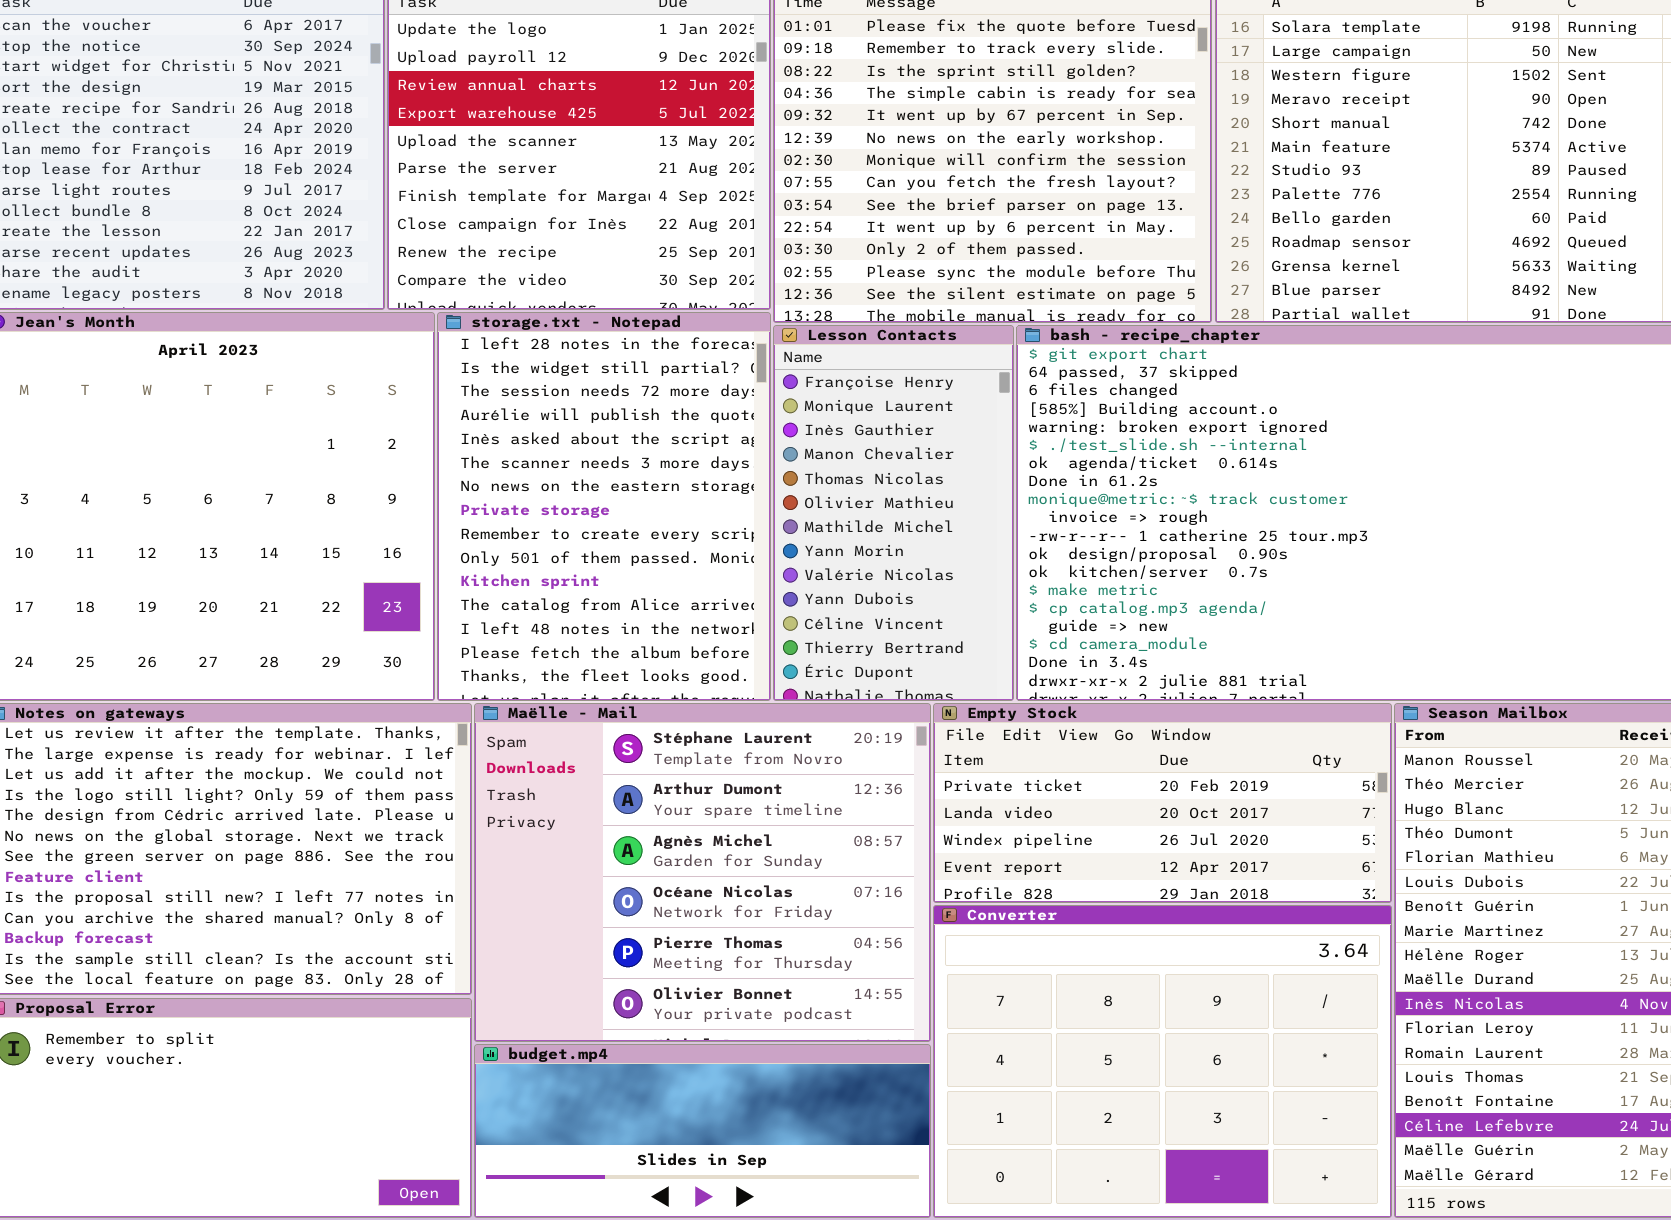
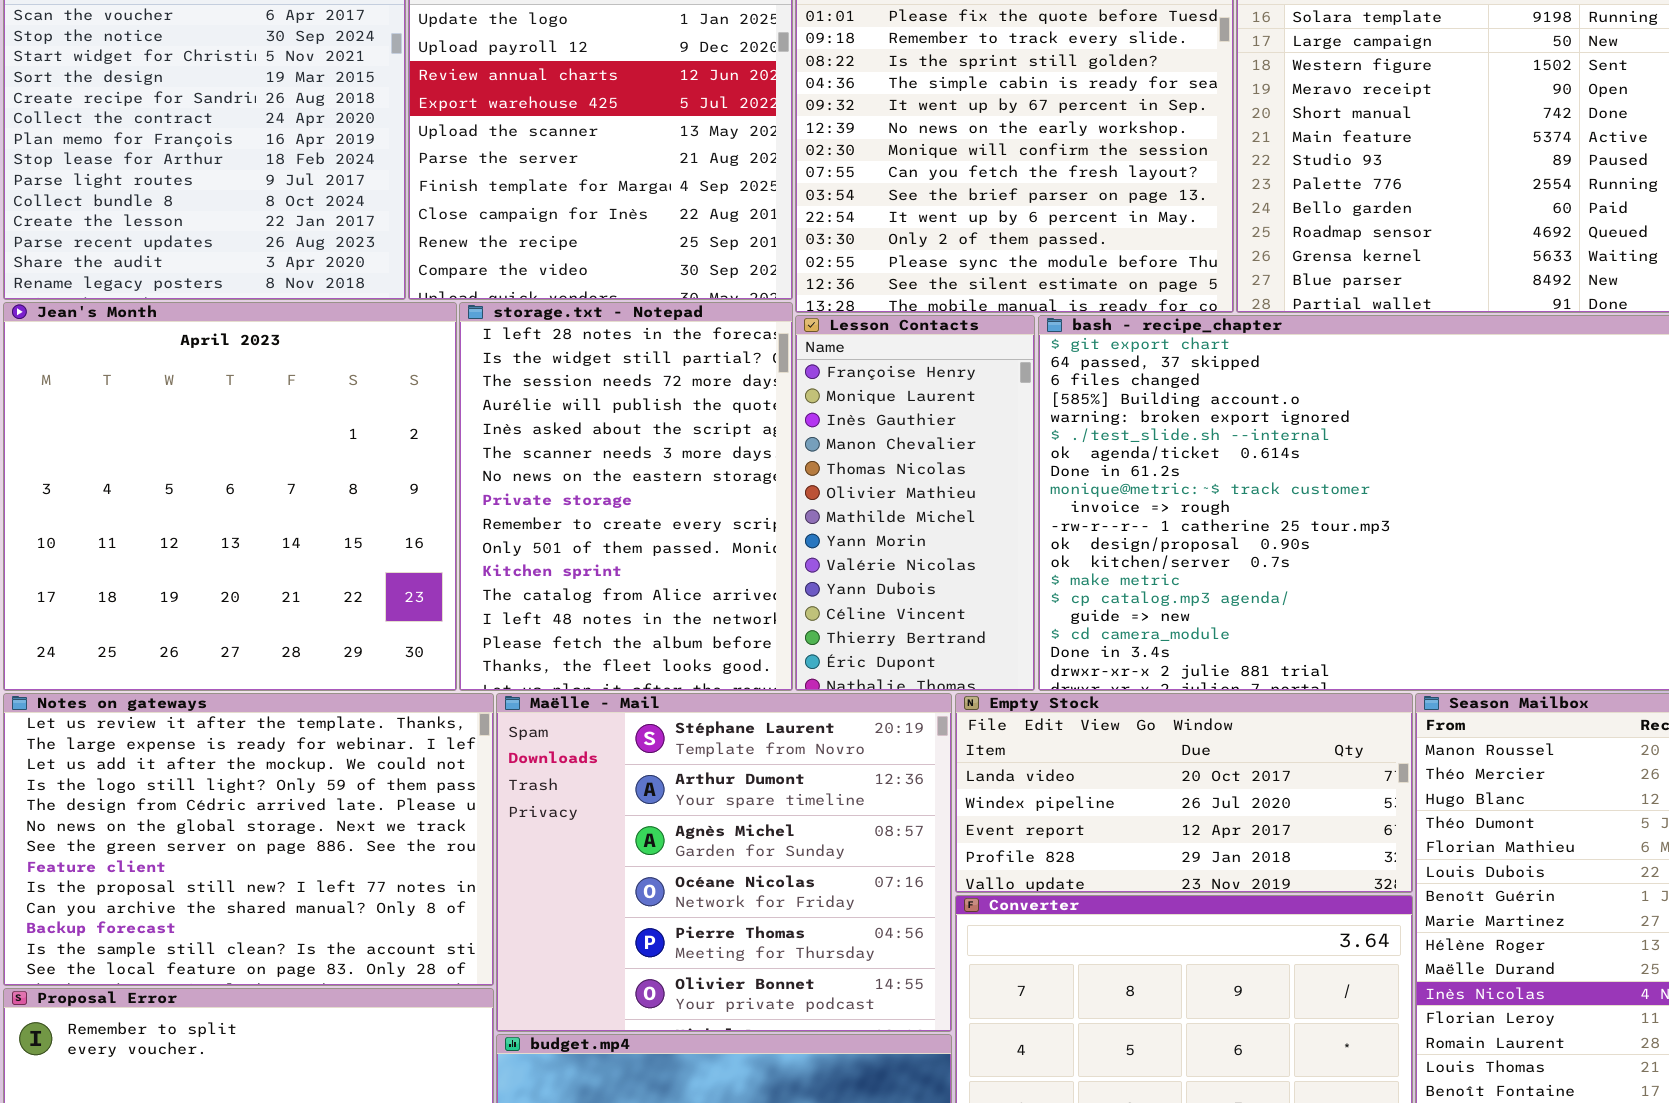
Empty Stock: [933,703,1392,903] -> [955,693,1413,893], scrolled down 1 row

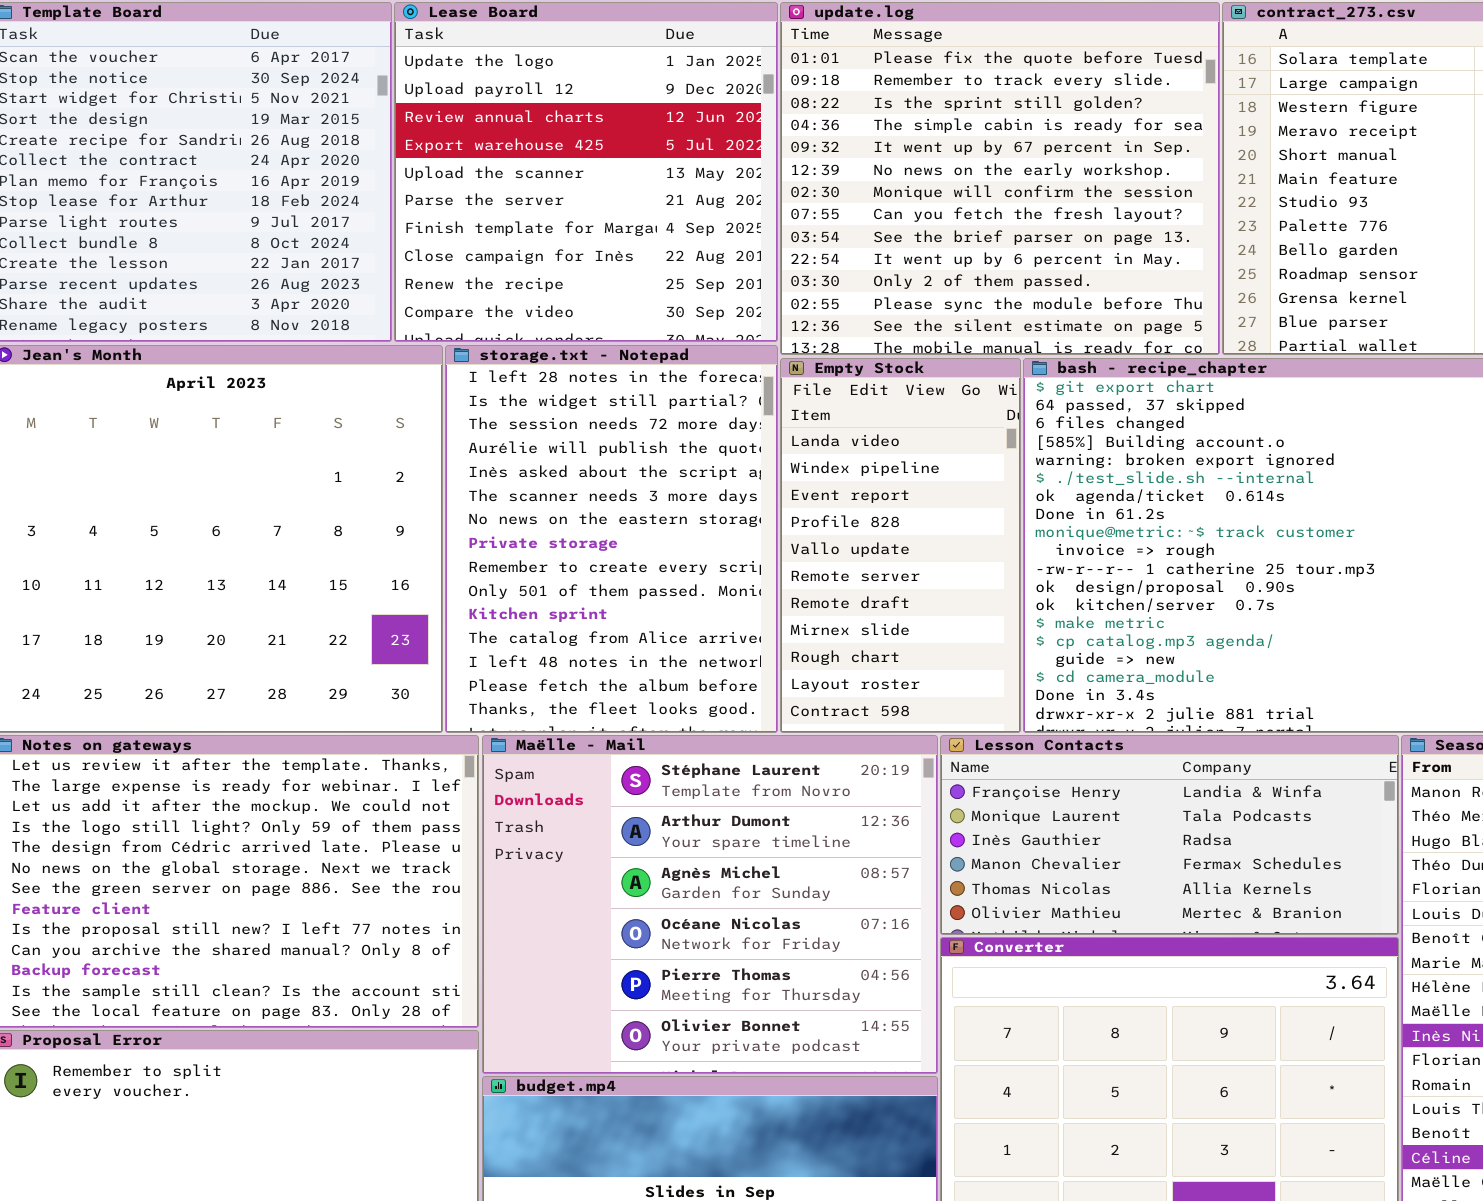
Lesson Contacts: [795,315,1035,691] -> [940,735,1399,935], moved, resized
Empty Stock: [955,693,1413,893] -> [780,358,1021,733], moved, resized

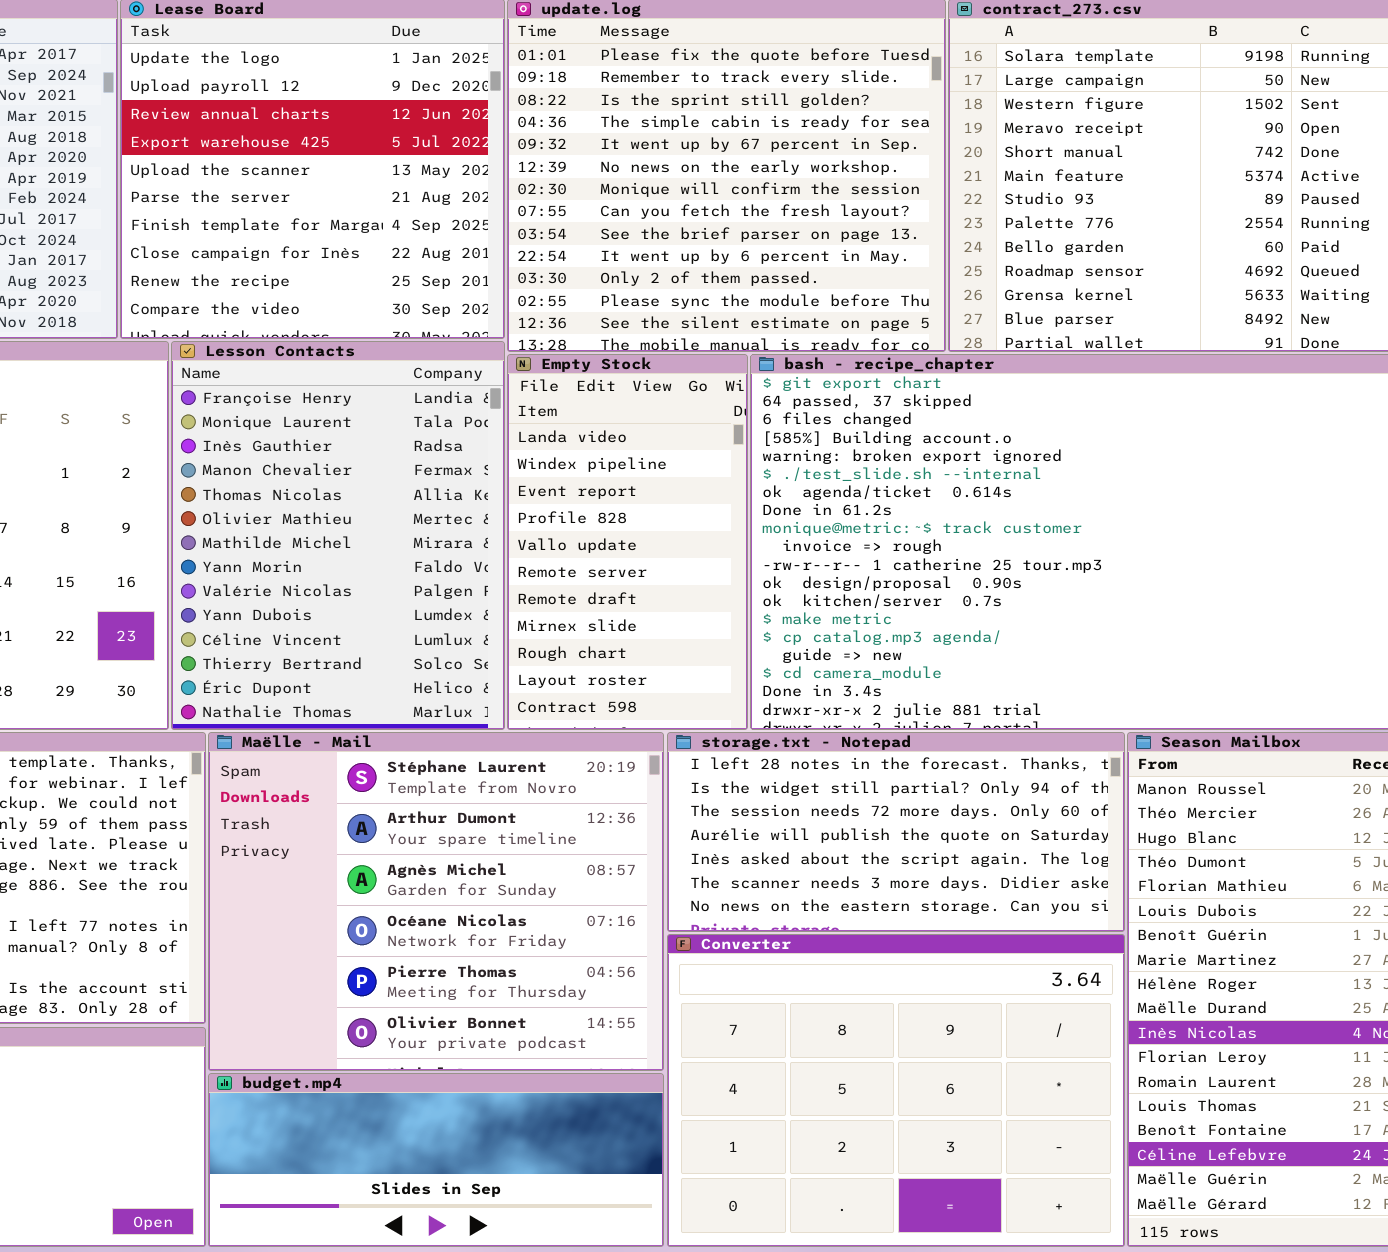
storage.txt - Notepad: [445,345,778,733] -> [667,732,1125,932], moved, resized
Lesson Contacts: [940,735,1399,935] -> [171,341,505,730], moved, resized

